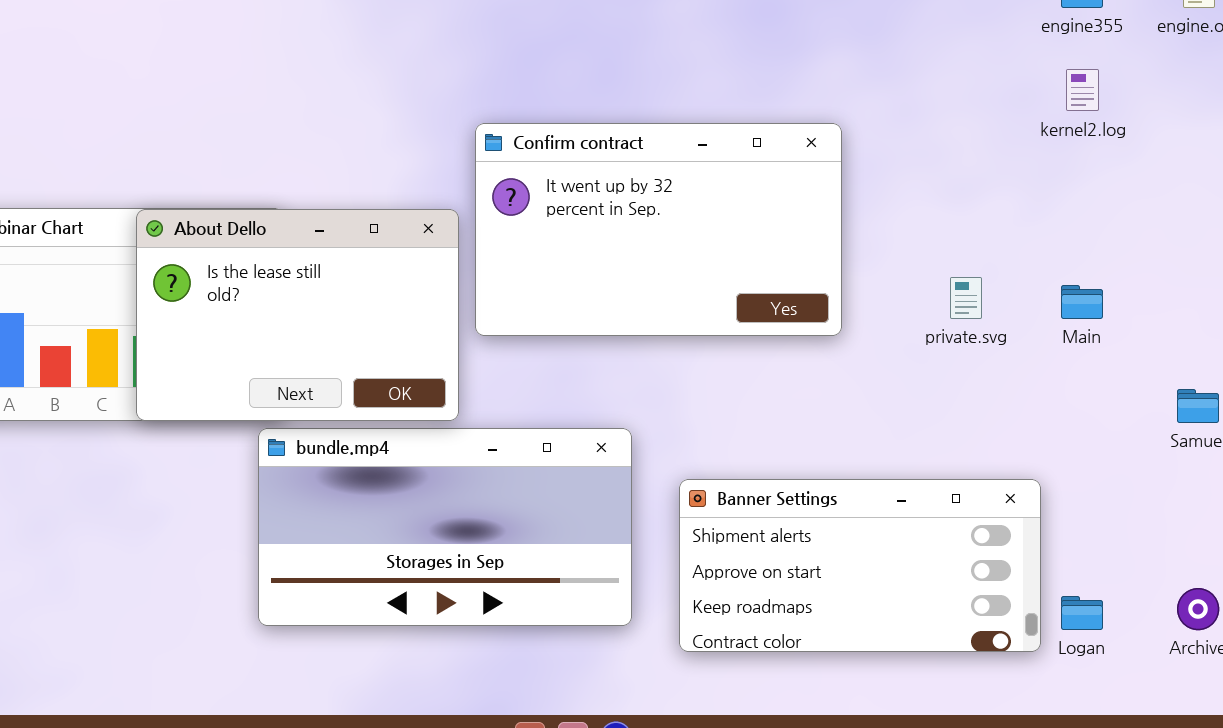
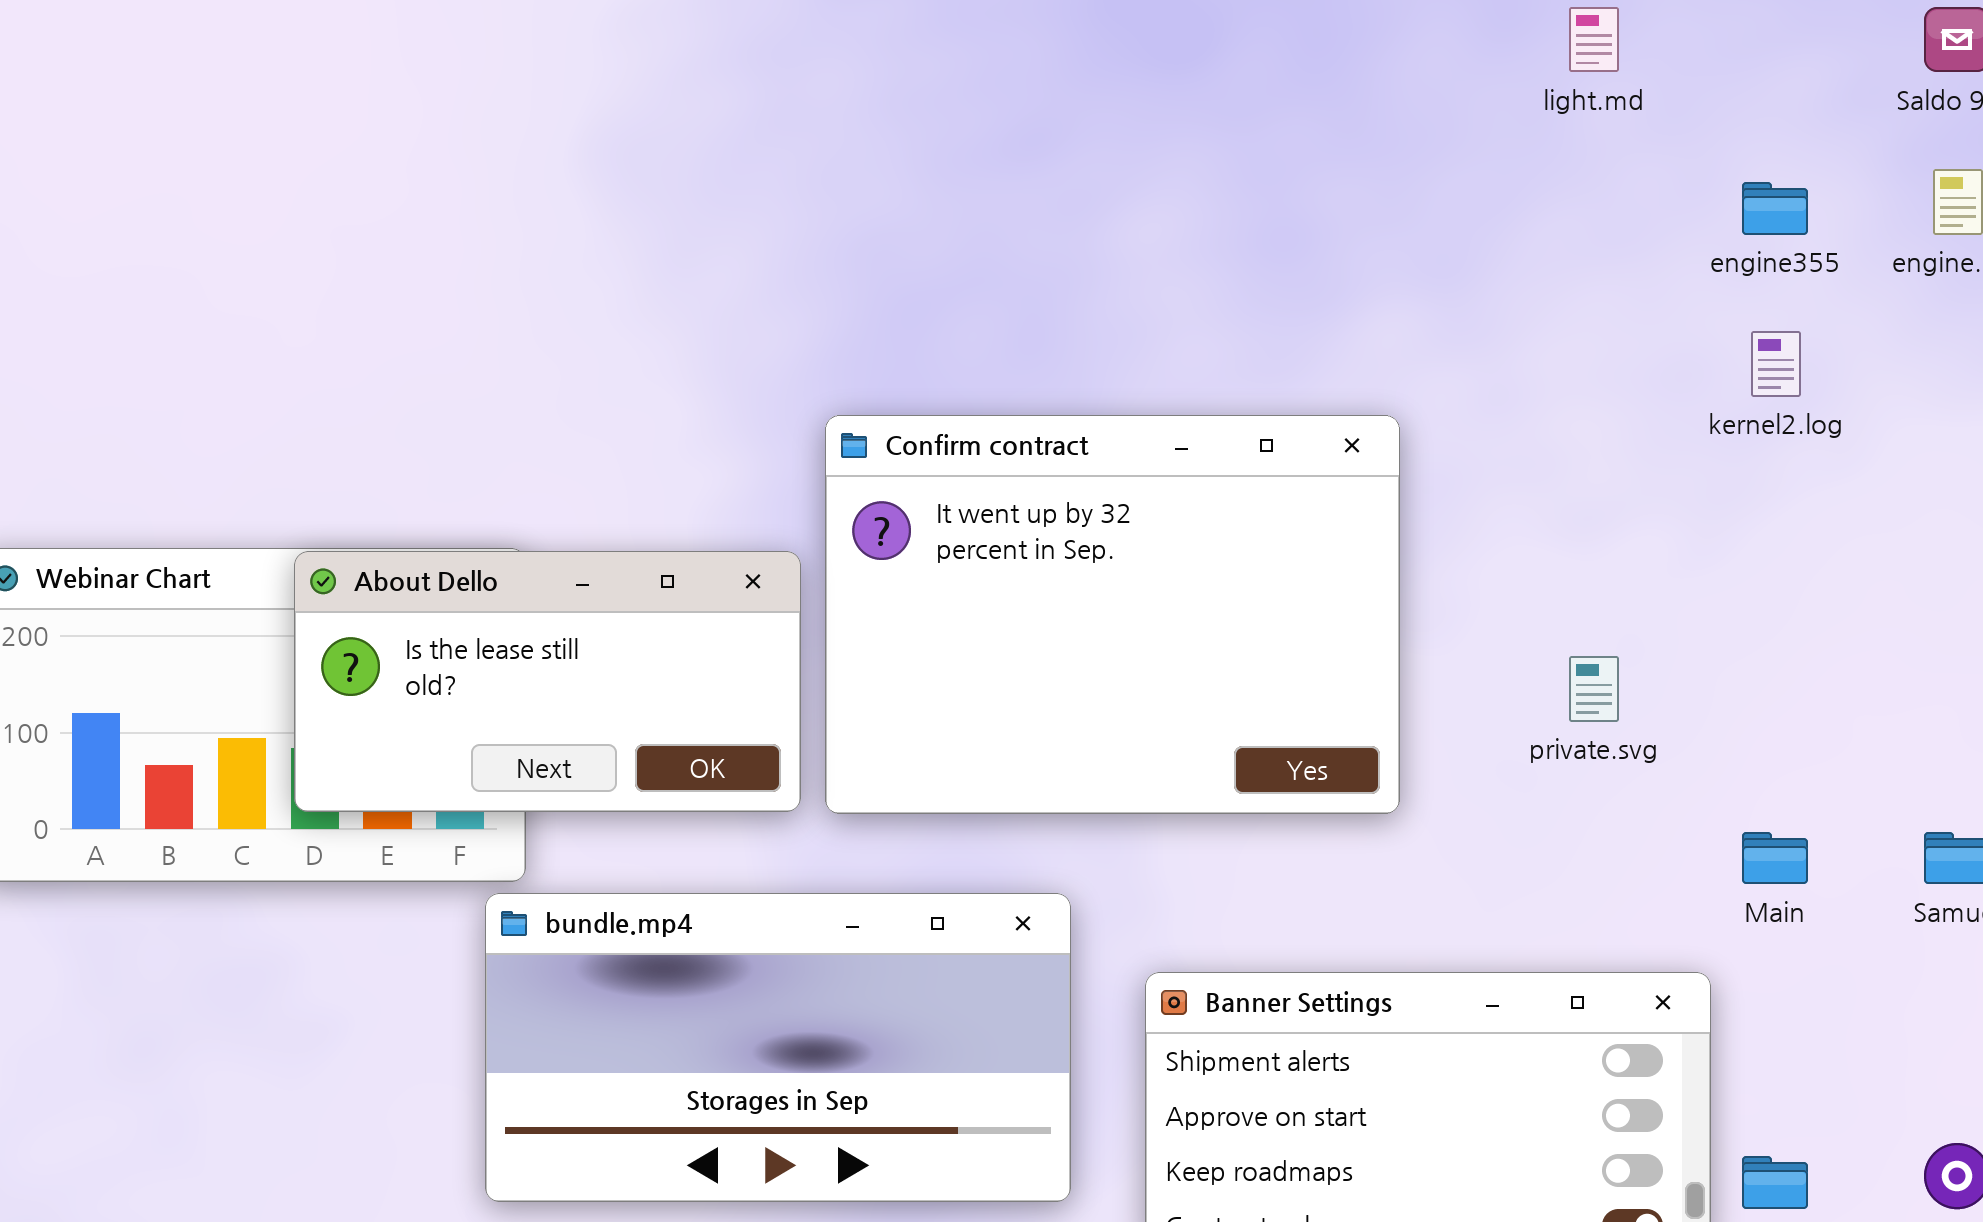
Confirm contract: [475,123,842,336] -> [825,415,1400,814], resized
About Dello: [136,209,459,421] -> [294,551,801,812], resized
Main: [1061,285,1103,319] -> [1742,832,1808,884], moved

